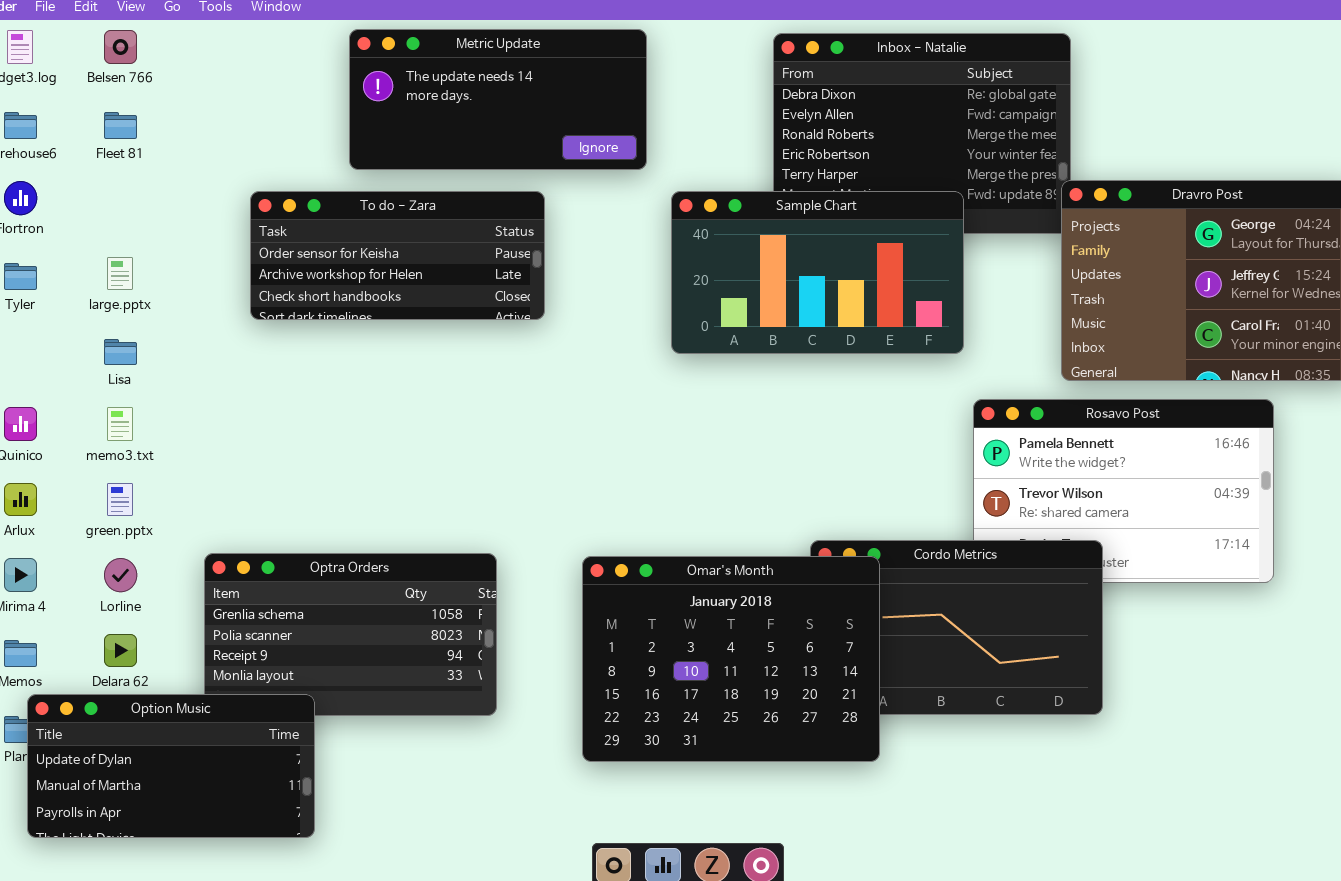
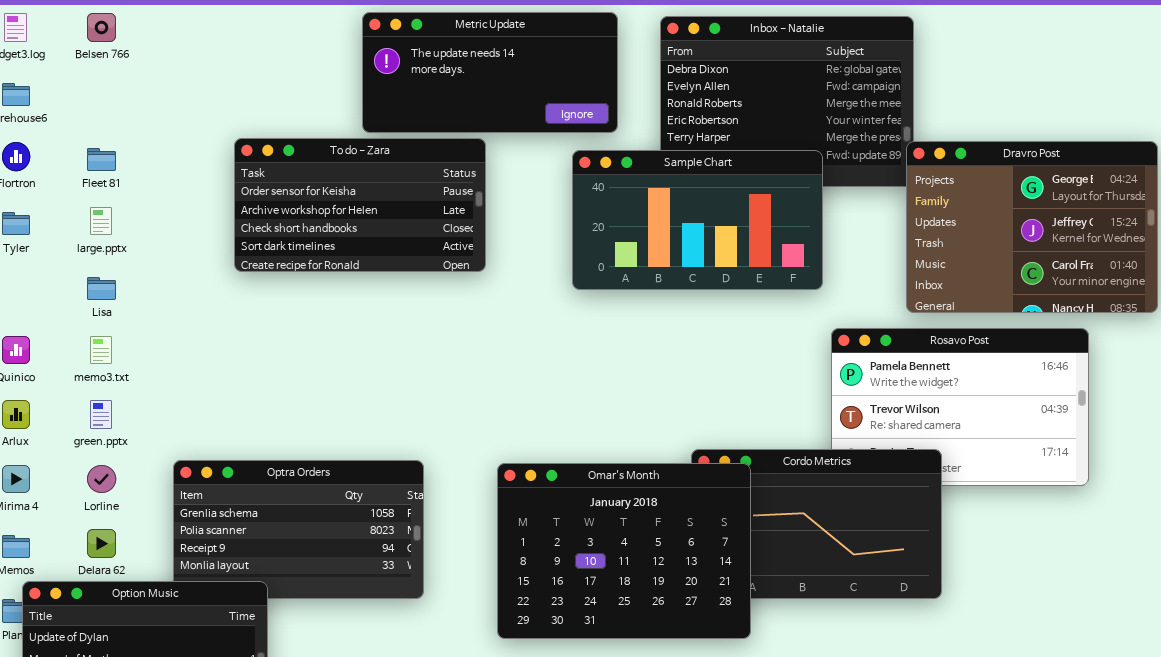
Metric Update: [349,29,647,170] -> [362,12,618,133], moved
Fleet 81: [104,112,137,139] -> [87,148,116,171], moved
To do - Zara: [250,191,545,320] -> [234,138,486,272], moved, resized

